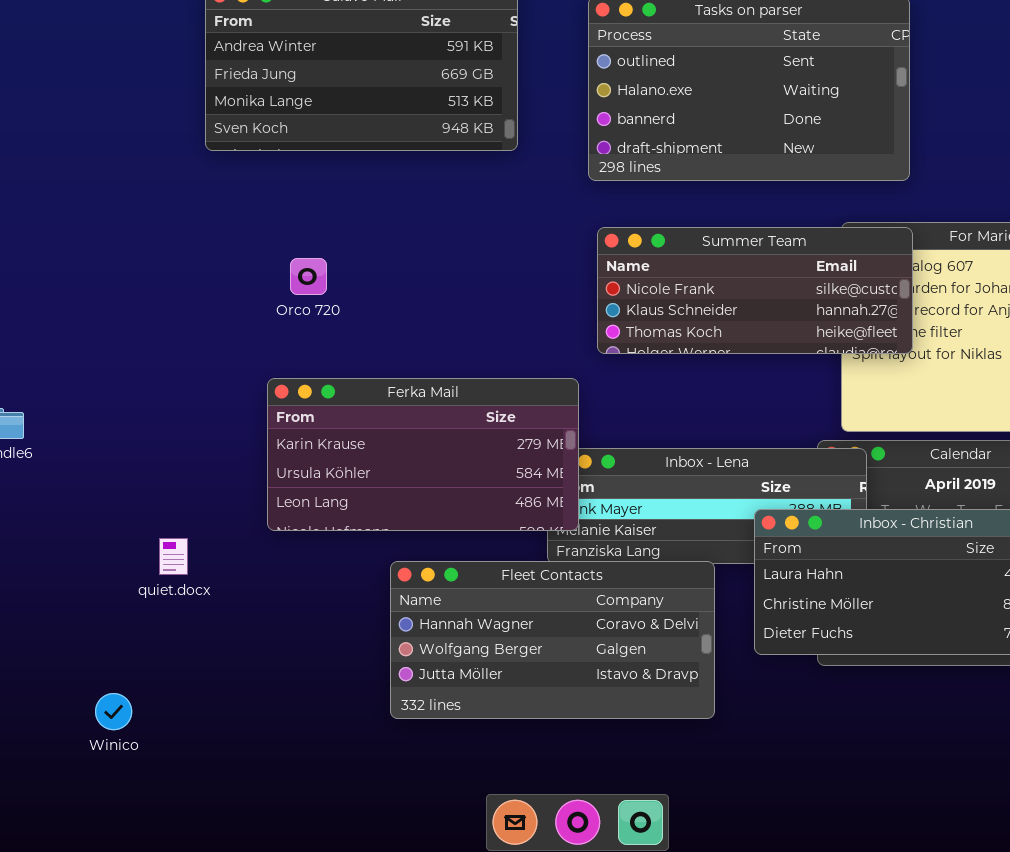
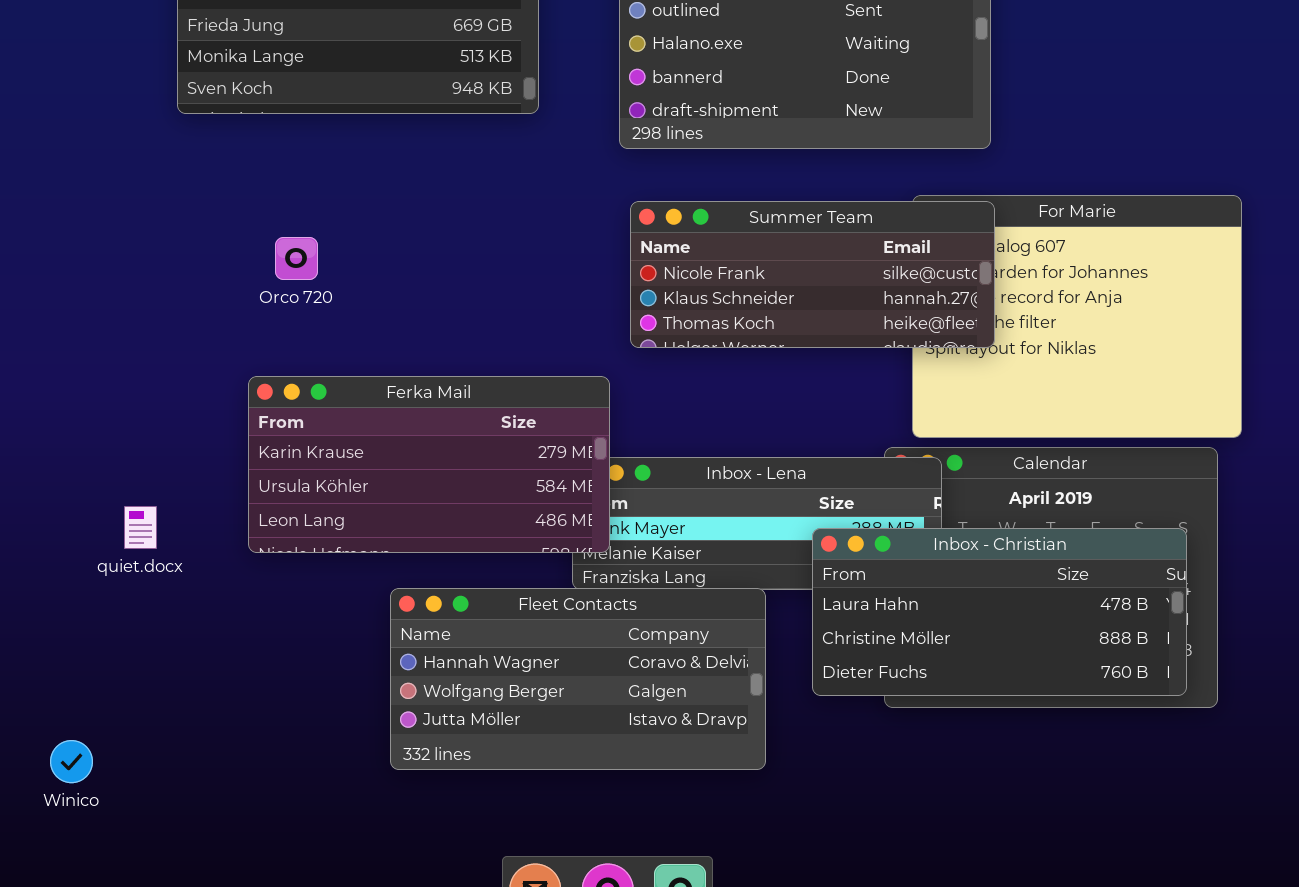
quiet.docx: [159,538,188,575] -> [124,506,157,549], moved

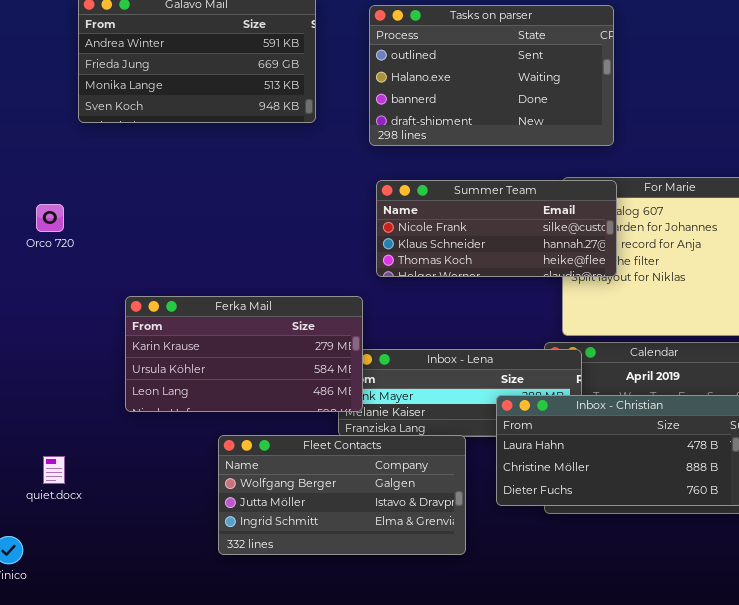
Orco 720: [275,237,318,280] -> [36,204,64,232], moved
quiet.docx: [124,506,157,549] -> [43,456,65,484], moved
Fleet Contacts: [390,588,766,770] -> [218,435,466,555], scrolled down 1 row

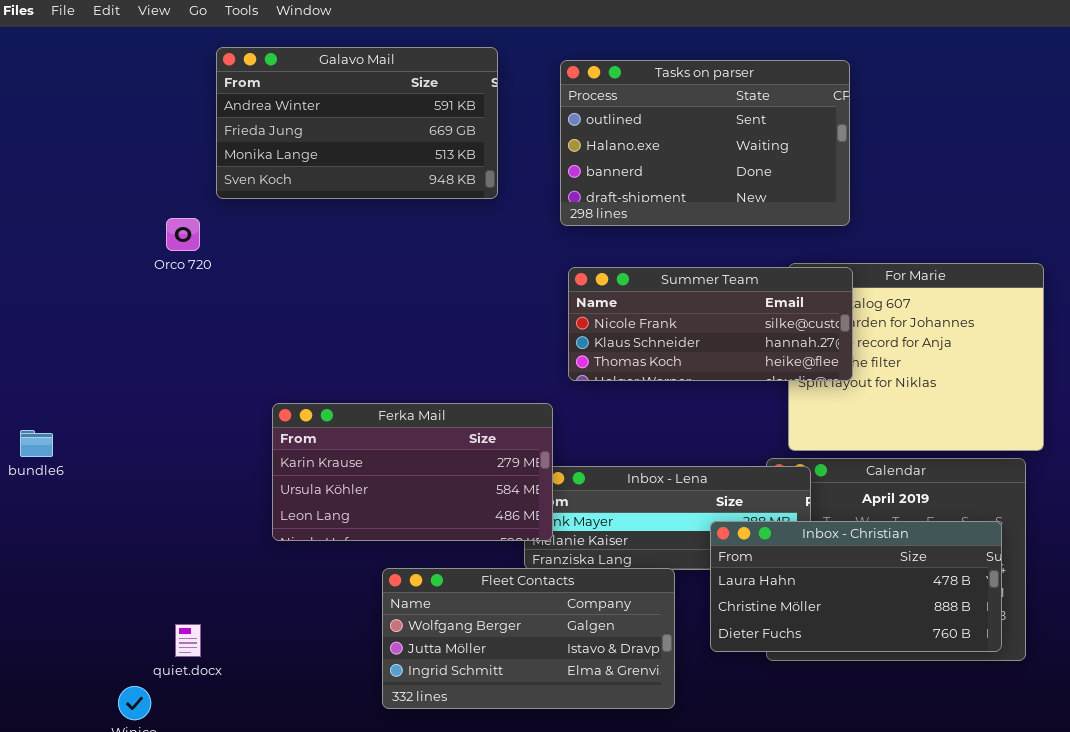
Orco 720: [36,204,64,232] -> [166,218,200,251], moved
quiet.docx: [43,456,65,484] -> [175,624,201,657], moved

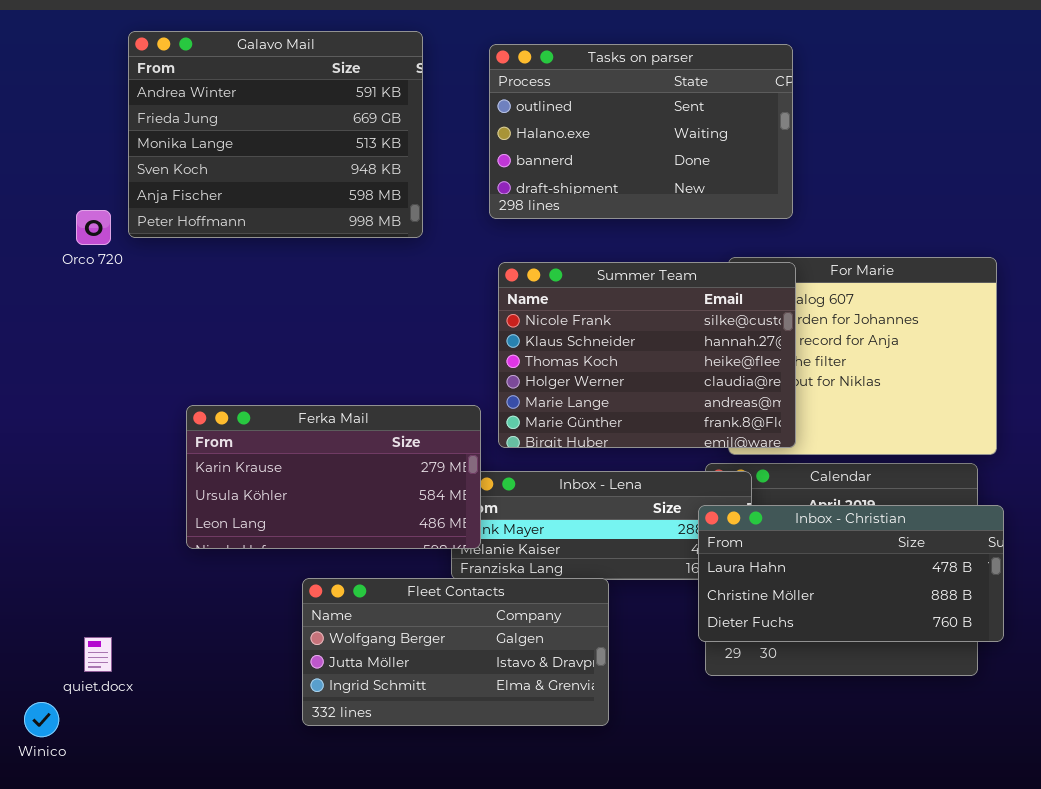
Galavo Mail: [216,47,498,199] -> [128,31,423,238], resized
Summer Team: [568,267,853,381] -> [498,262,796,448], resized
Inbox - Christian: [710,521,1002,652] -> [698,505,1004,642], moved

